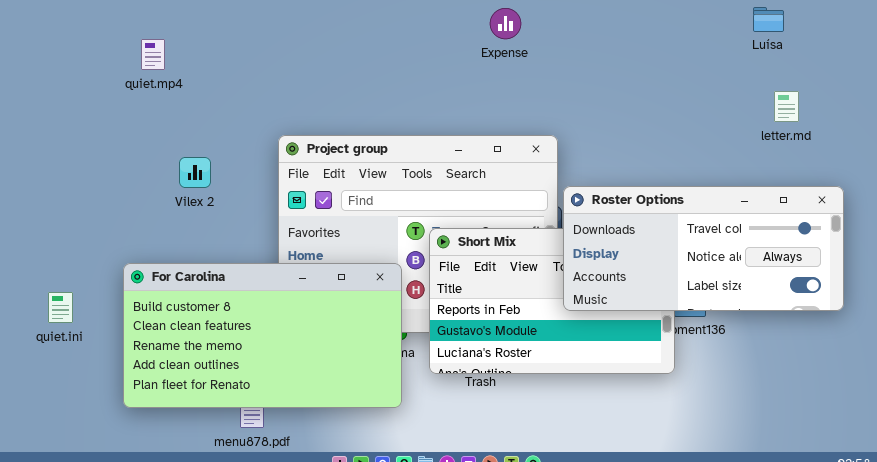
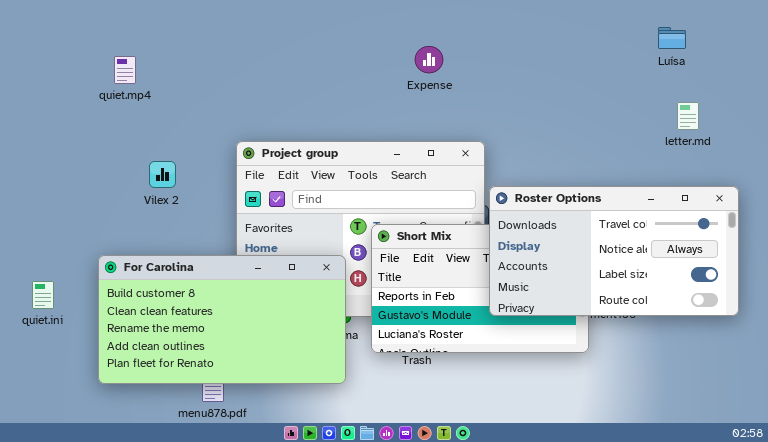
Expense: [490,8,521,39] -> [415,46,443,73], moved
Roster Options: [563,186,844,311] -> [489,186,739,316], resized

